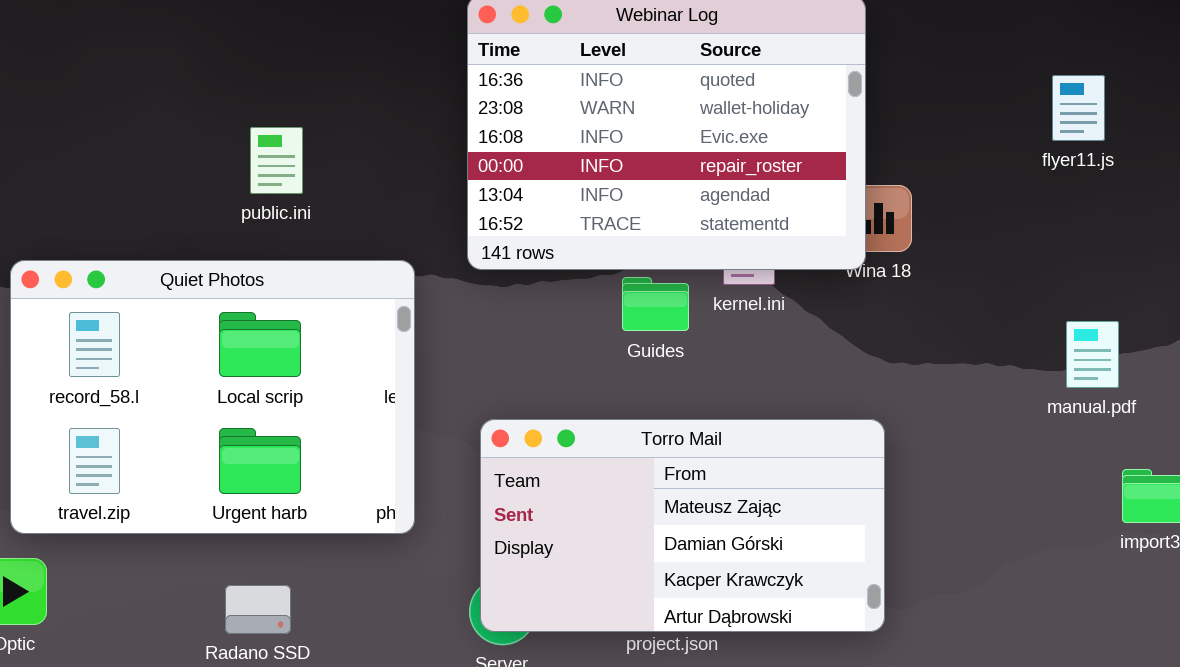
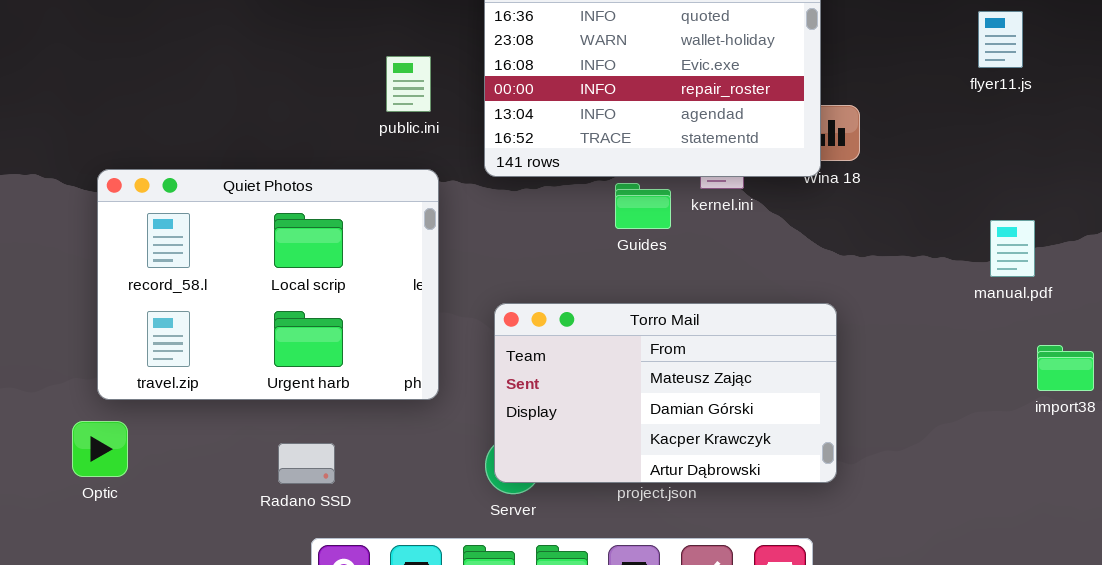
public.ini: [250,127,303,194] -> [386,56,431,112], moved

